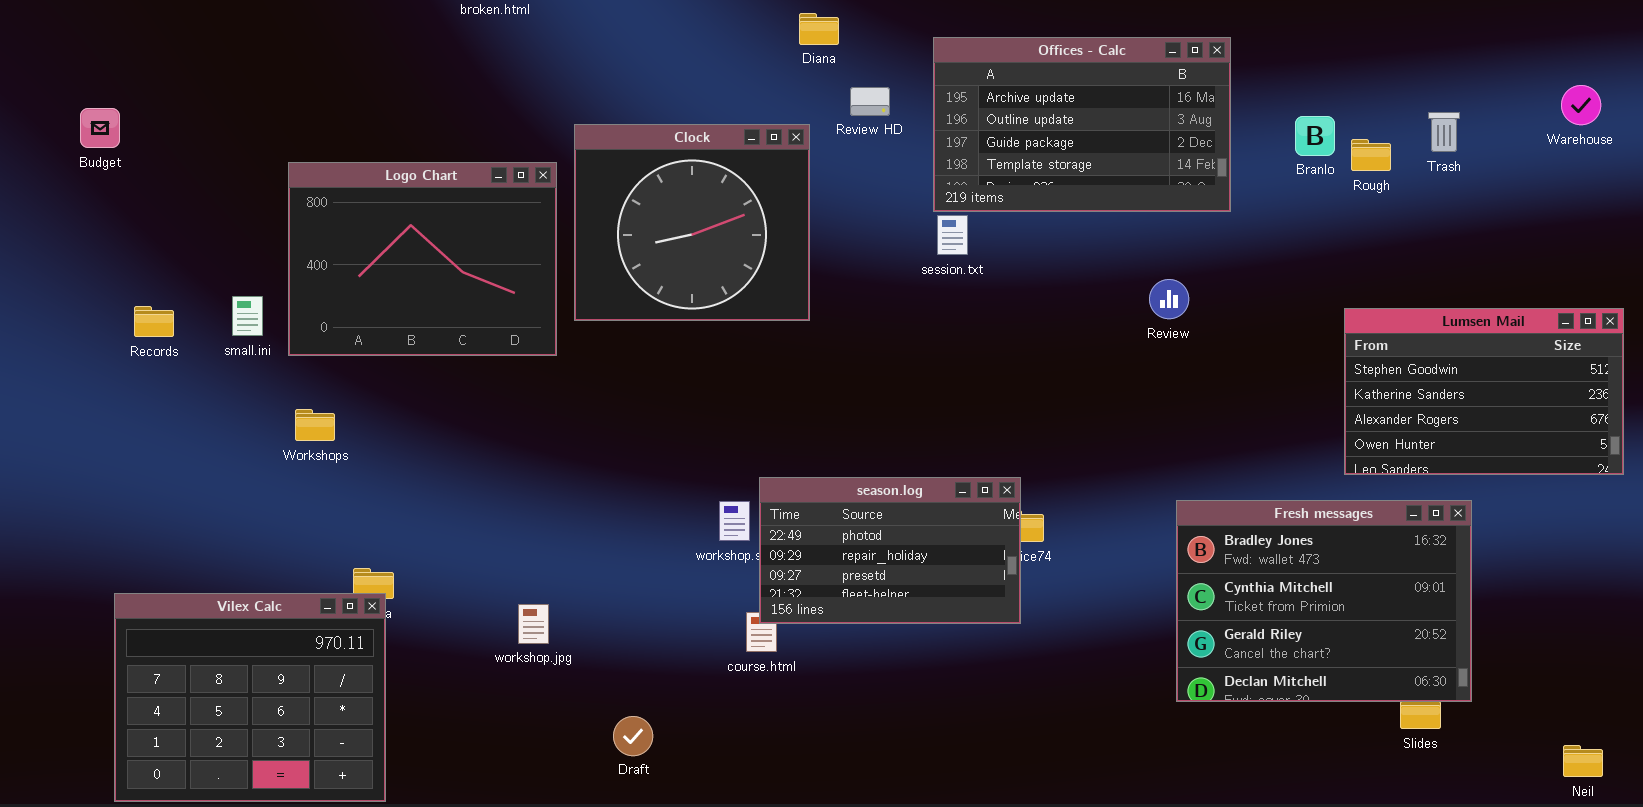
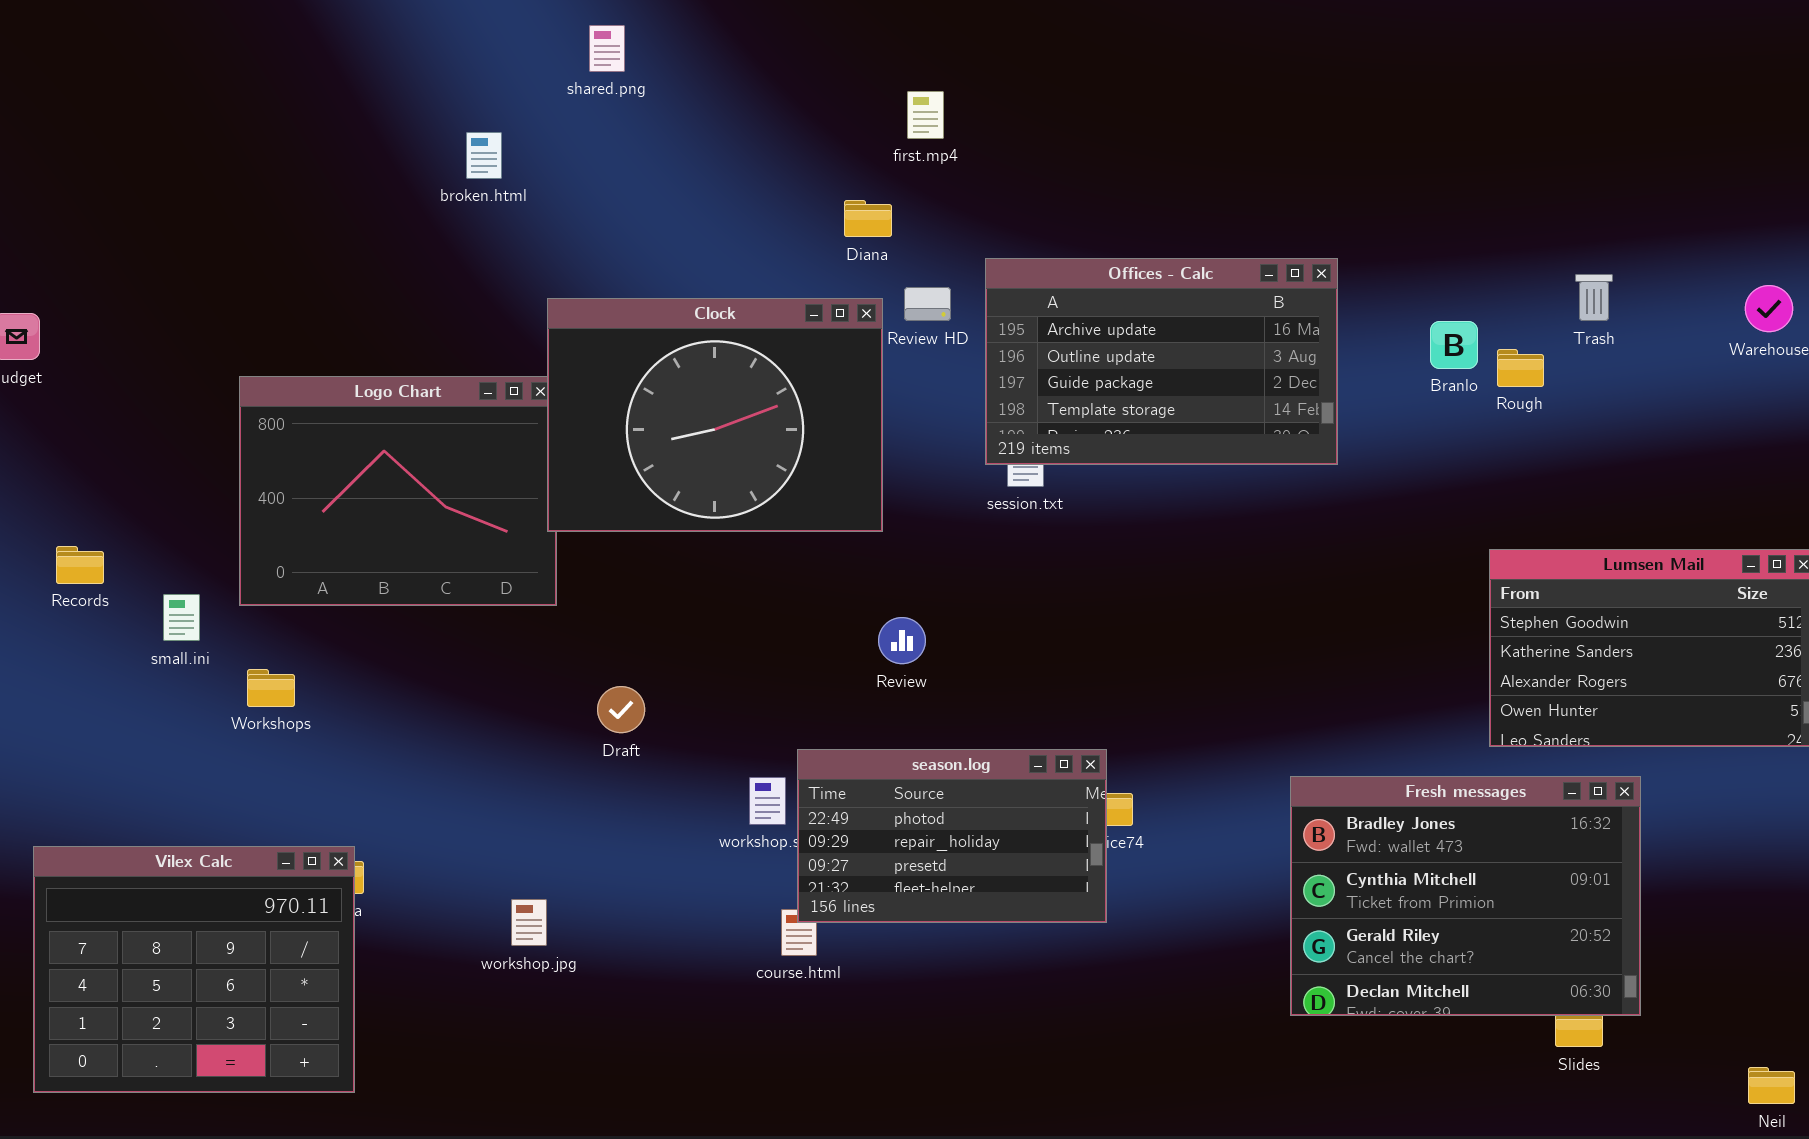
Offices - Calc: [933,37,1231,212] -> [985,258,1338,465], moved
Trash: [1428,112,1460,152] -> [1575,274,1613,321], moved
Clock: [574,124,810,321] -> [547,298,883,532], moved, resized
Review: [1149,279,1189,319] -> [878,617,926,664], moved
small.ini: [232,296,263,336] -> [163,594,200,641], moved
Vilex Calc: [114,593,386,802] -> [33,846,355,1093], moved
Draft: [613,716,653,756] -> [597,686,645,733], moved

